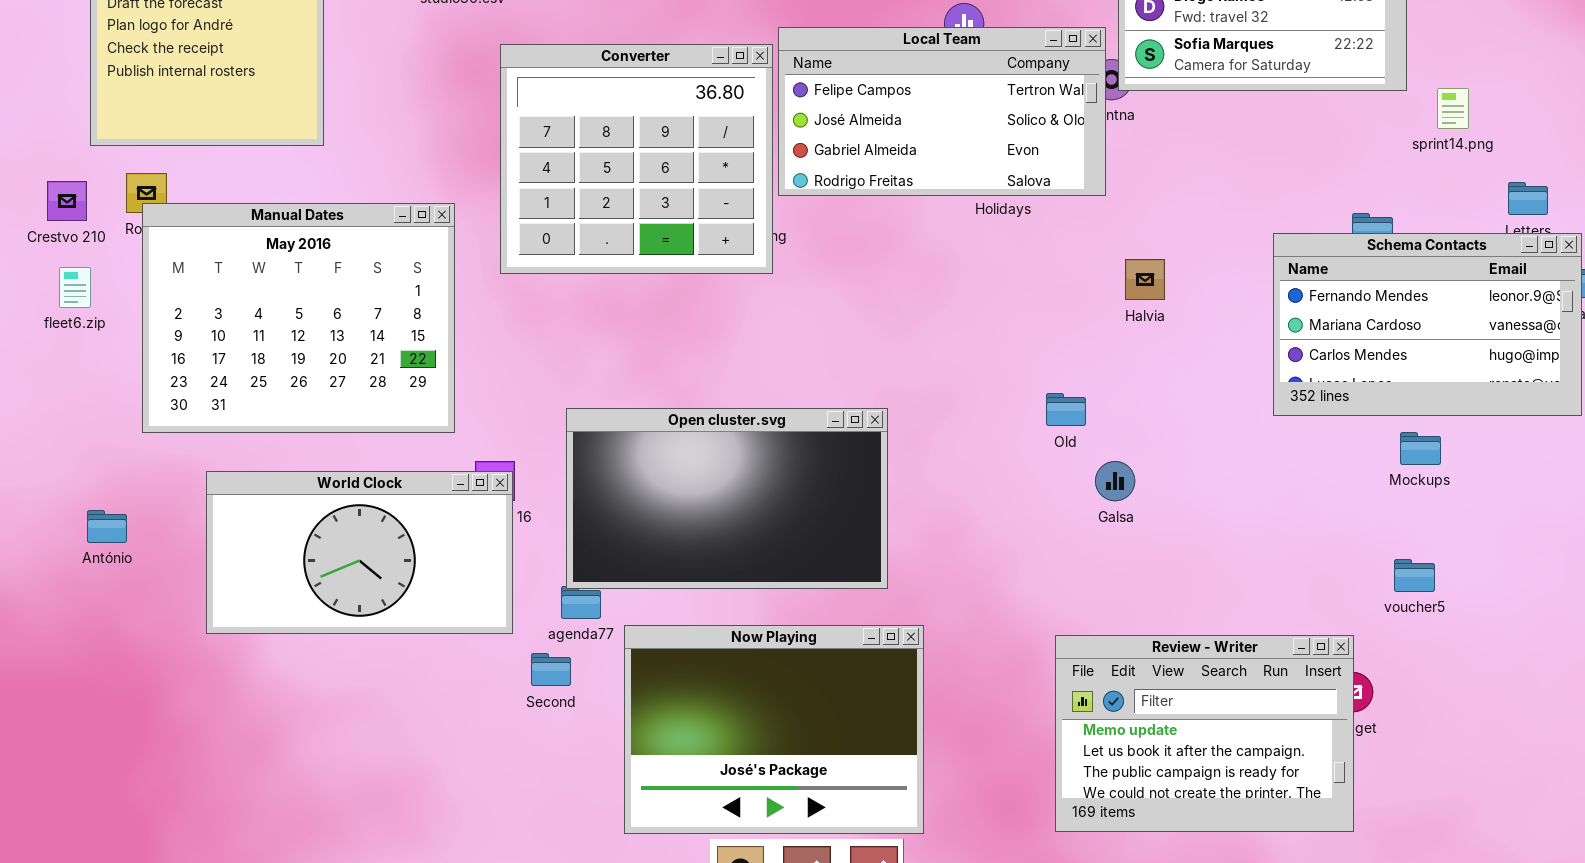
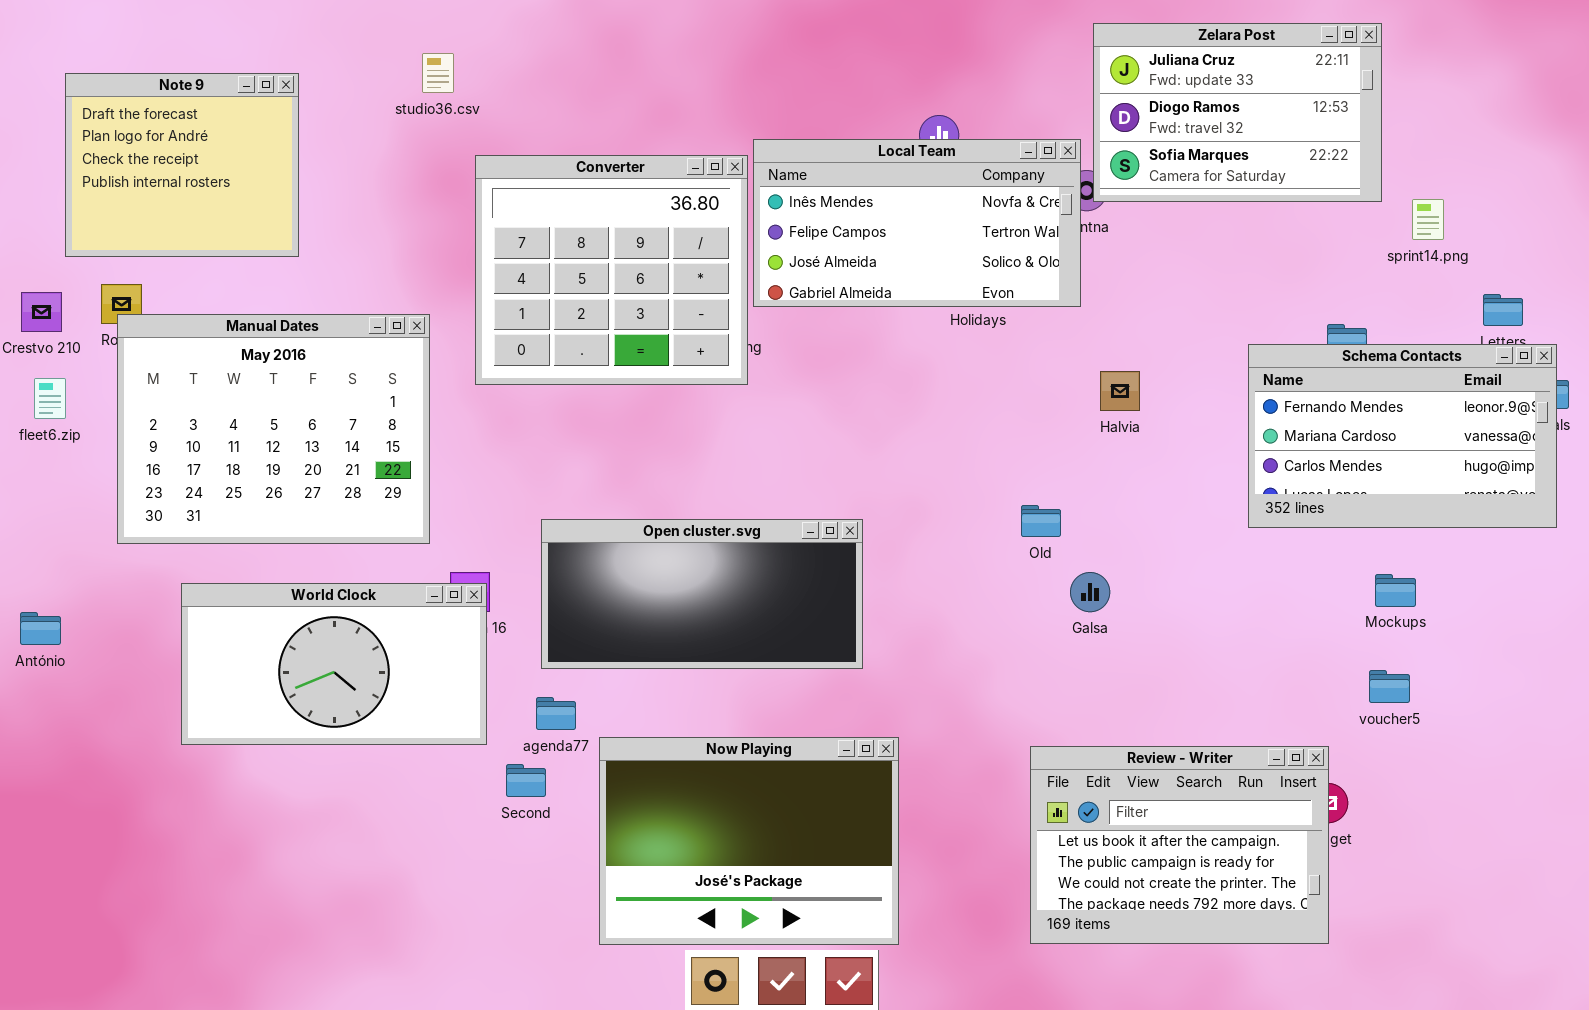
Local Team: [778,27,1106,196] -> [753,139,1081,307], scrolled up 1 row
Open cluster.svg: [566,408,888,589] -> [541,519,863,669], resized
Mockups: [1400,432,1441,465] -> [1375,574,1416,607], moved
António: [87,510,127,543] -> [20,612,61,645], moved
Review - Writer: [1055,635,1354,832] -> [1030,746,1329,944], scrolled down 1 row

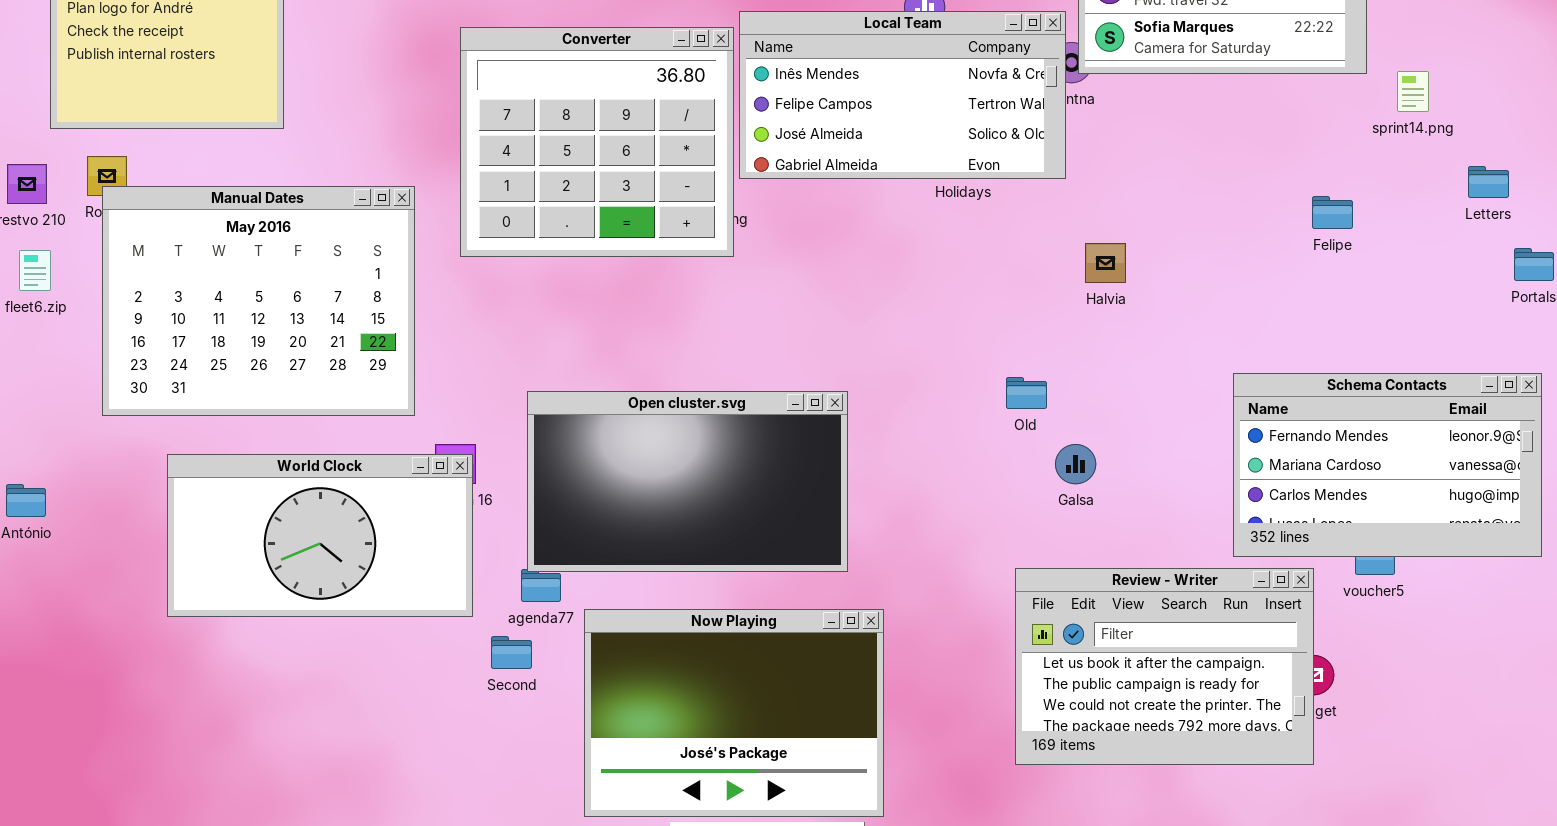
Schema Contacts: [1248,344,1557,528] -> [1233,373,1542,557], moved
Open cluster.svg: [541,519,863,669] -> [527,391,848,572], resized
Review - Writer: [1030,746,1329,944] -> [1015,568,1314,765], moved

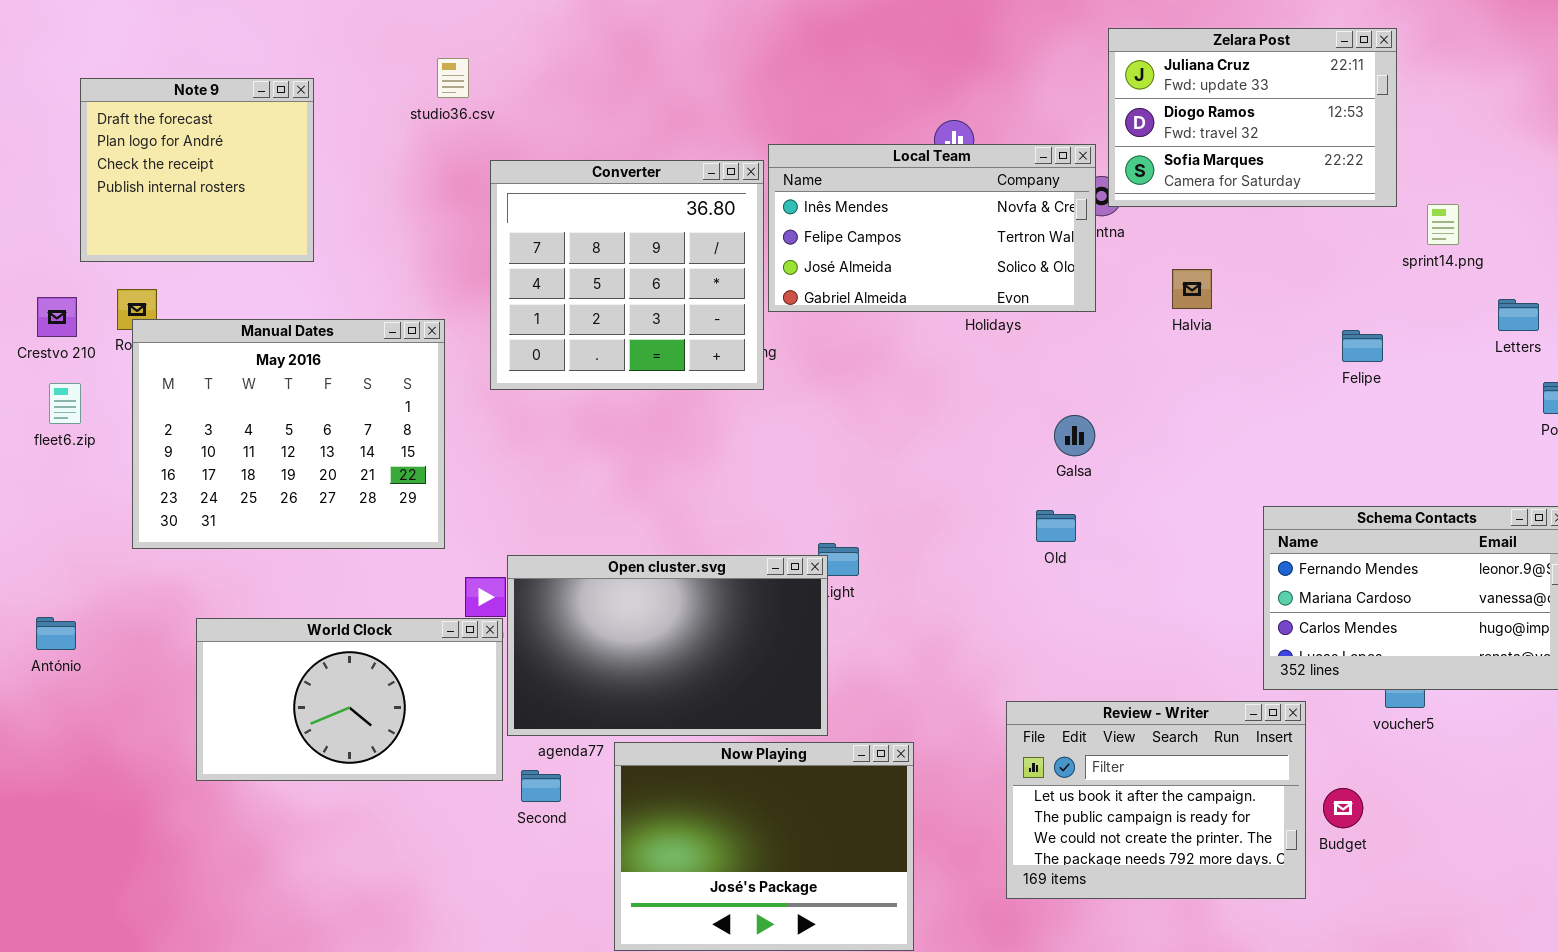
Halvia: [1085,243,1126,283] -> [1172,269,1212,309], moved
Open cluster.svg: [527,391,848,572] -> [507,555,828,736], moved
Galsa: [1055,444,1096,484] -> [1054,415,1095,456], moved
World Clock: [167,454,473,617] -> [196,618,503,781], moved
Review - Writer: [1015,568,1314,765] -> [1006,701,1306,899], moved

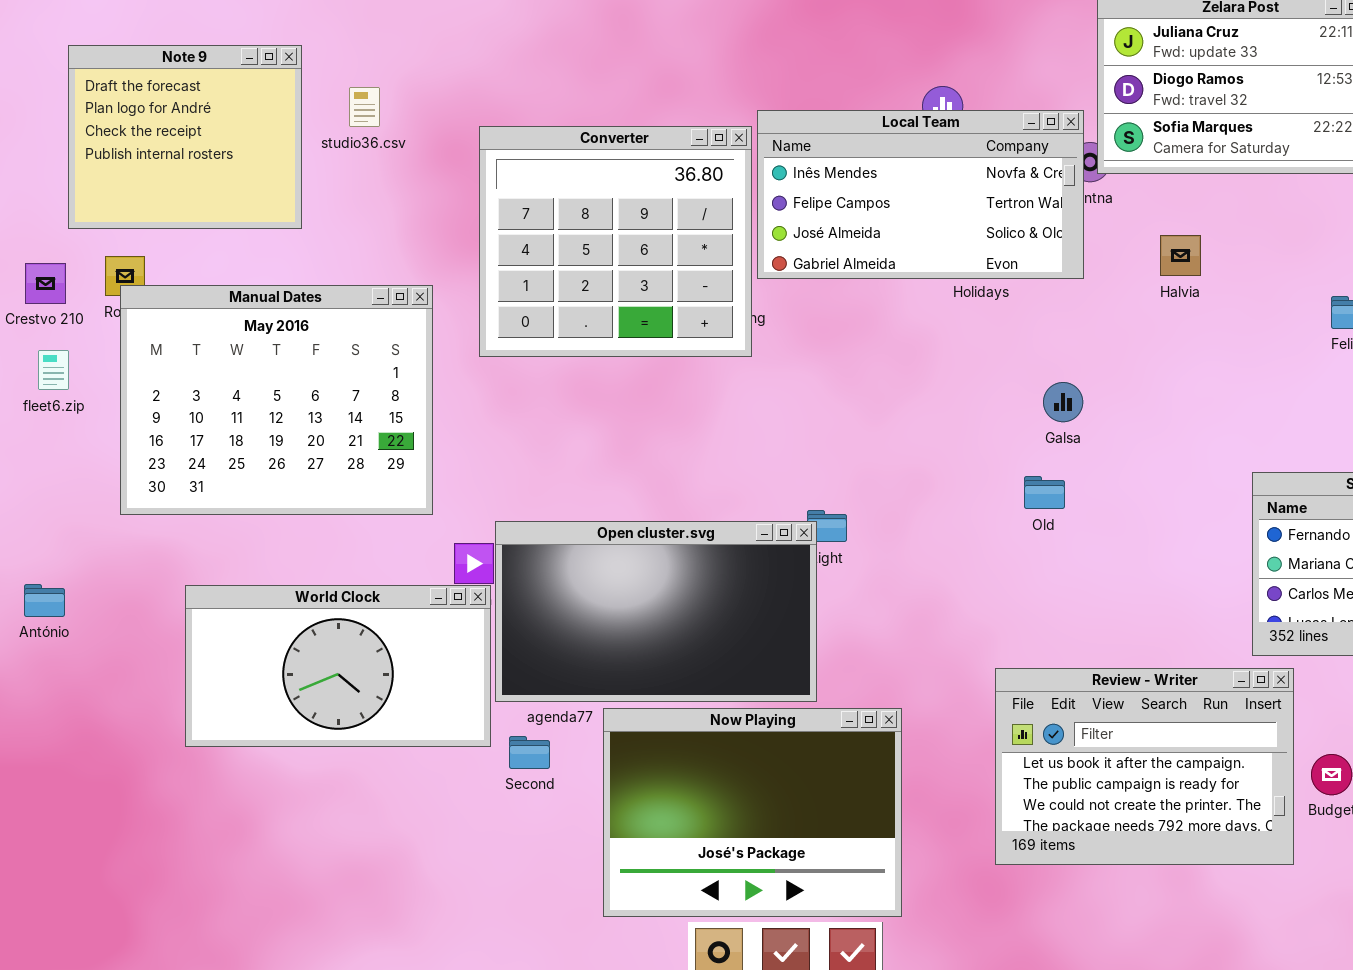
studio36.csv: [437,58,469,98] -> [349,87,380,127], moved

